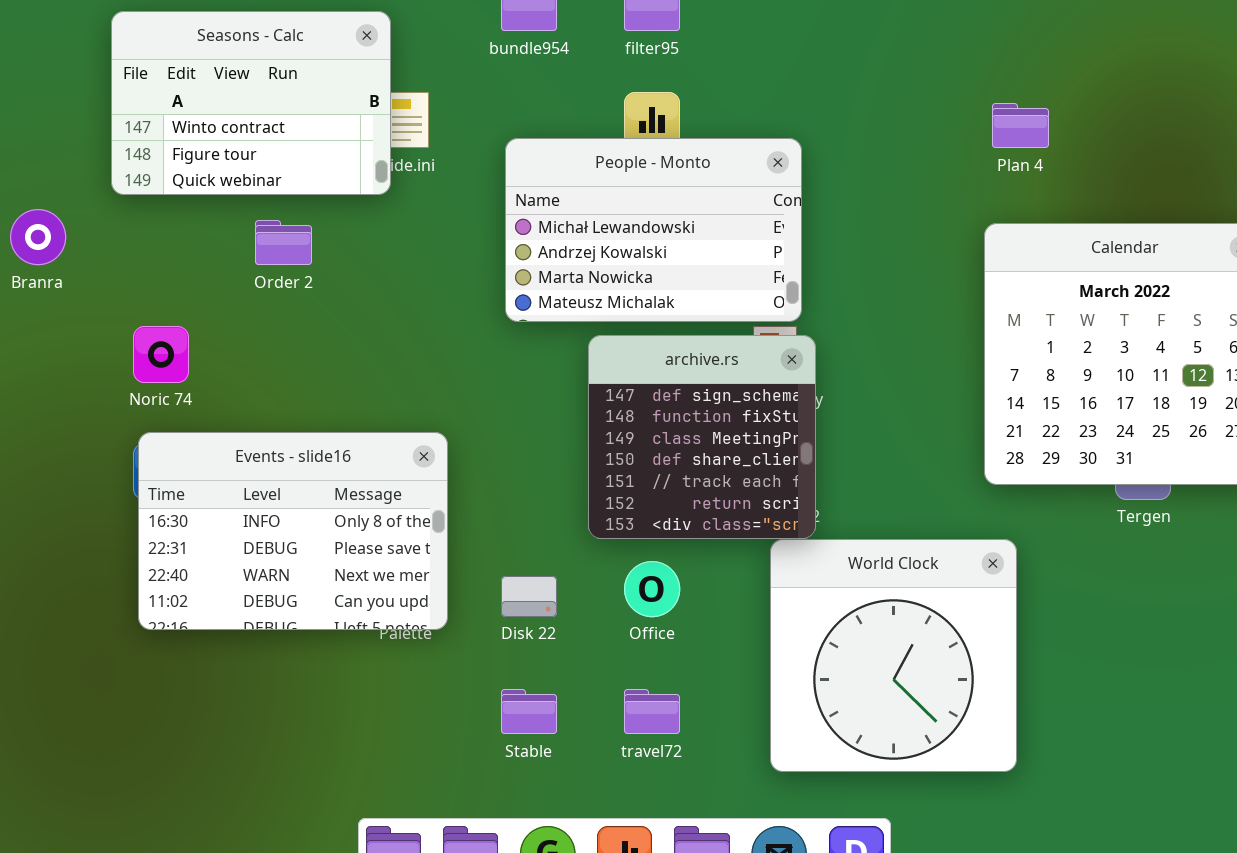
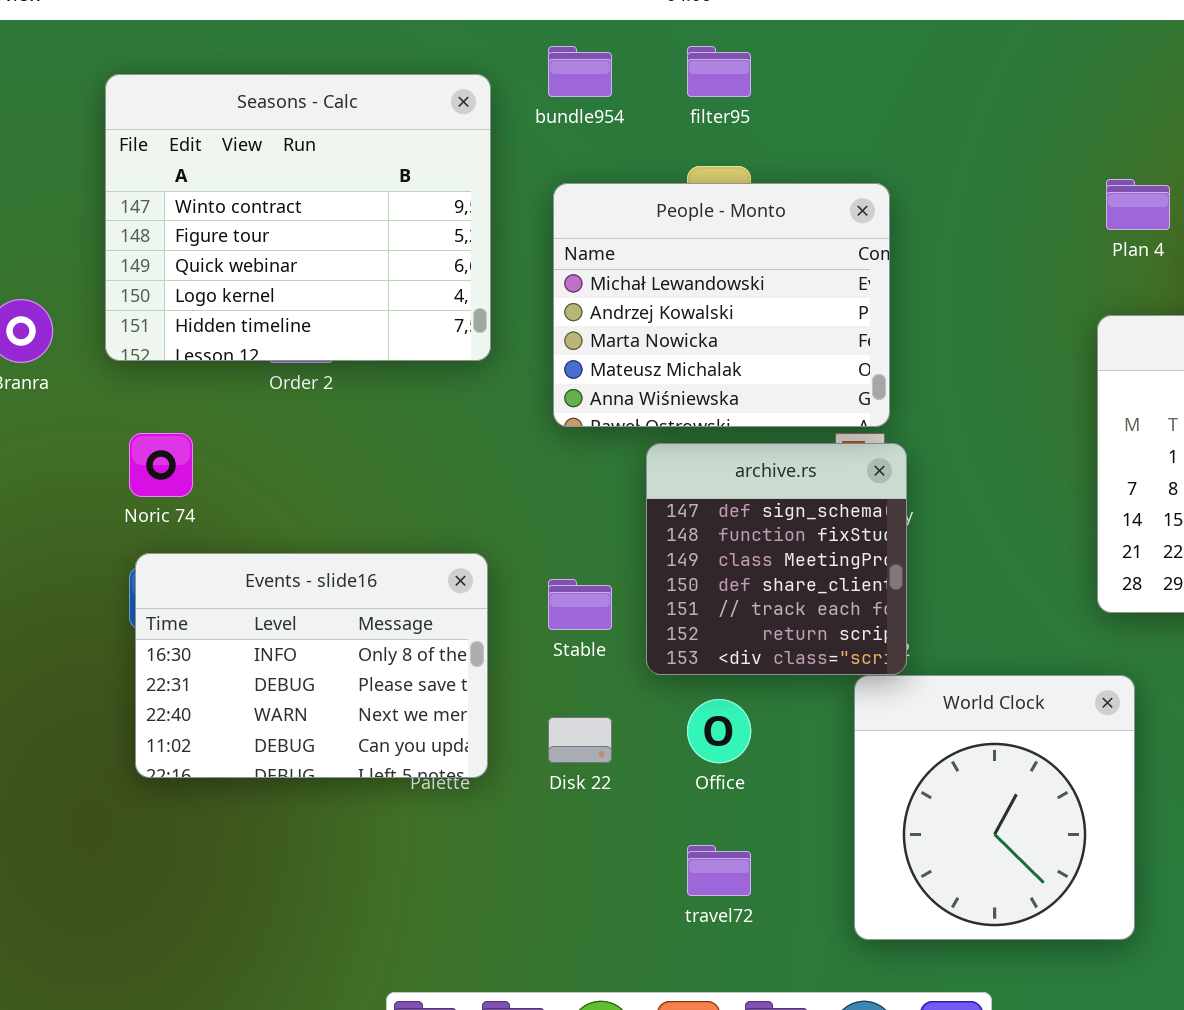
Seasons - Calc: [111,11,391,195] -> [105,74,491,361], resized
People - Monto: [505,138,802,322] -> [553,183,890,427], resized
Stable: [501,689,557,734] -> [548,579,612,630], moved

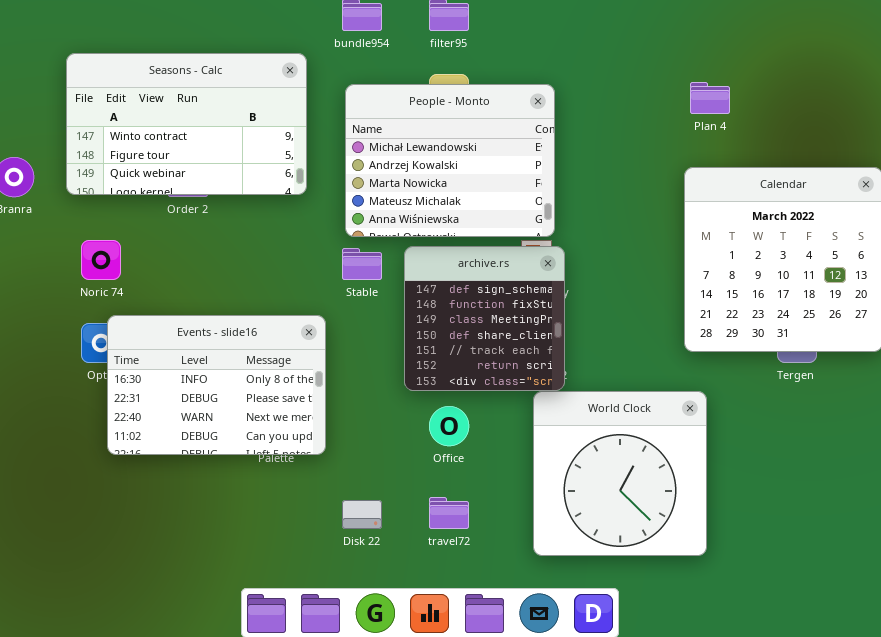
Seasons - Calc: [105,74,491,361] -> [66,53,307,195], resized
Events - slide16: [135,553,488,778] -> [107,315,326,455], moved
Stable: [548,579,612,630] -> [342,248,382,280], moved
Disk 22: [548,717,612,763] -> [342,500,382,529], moved

